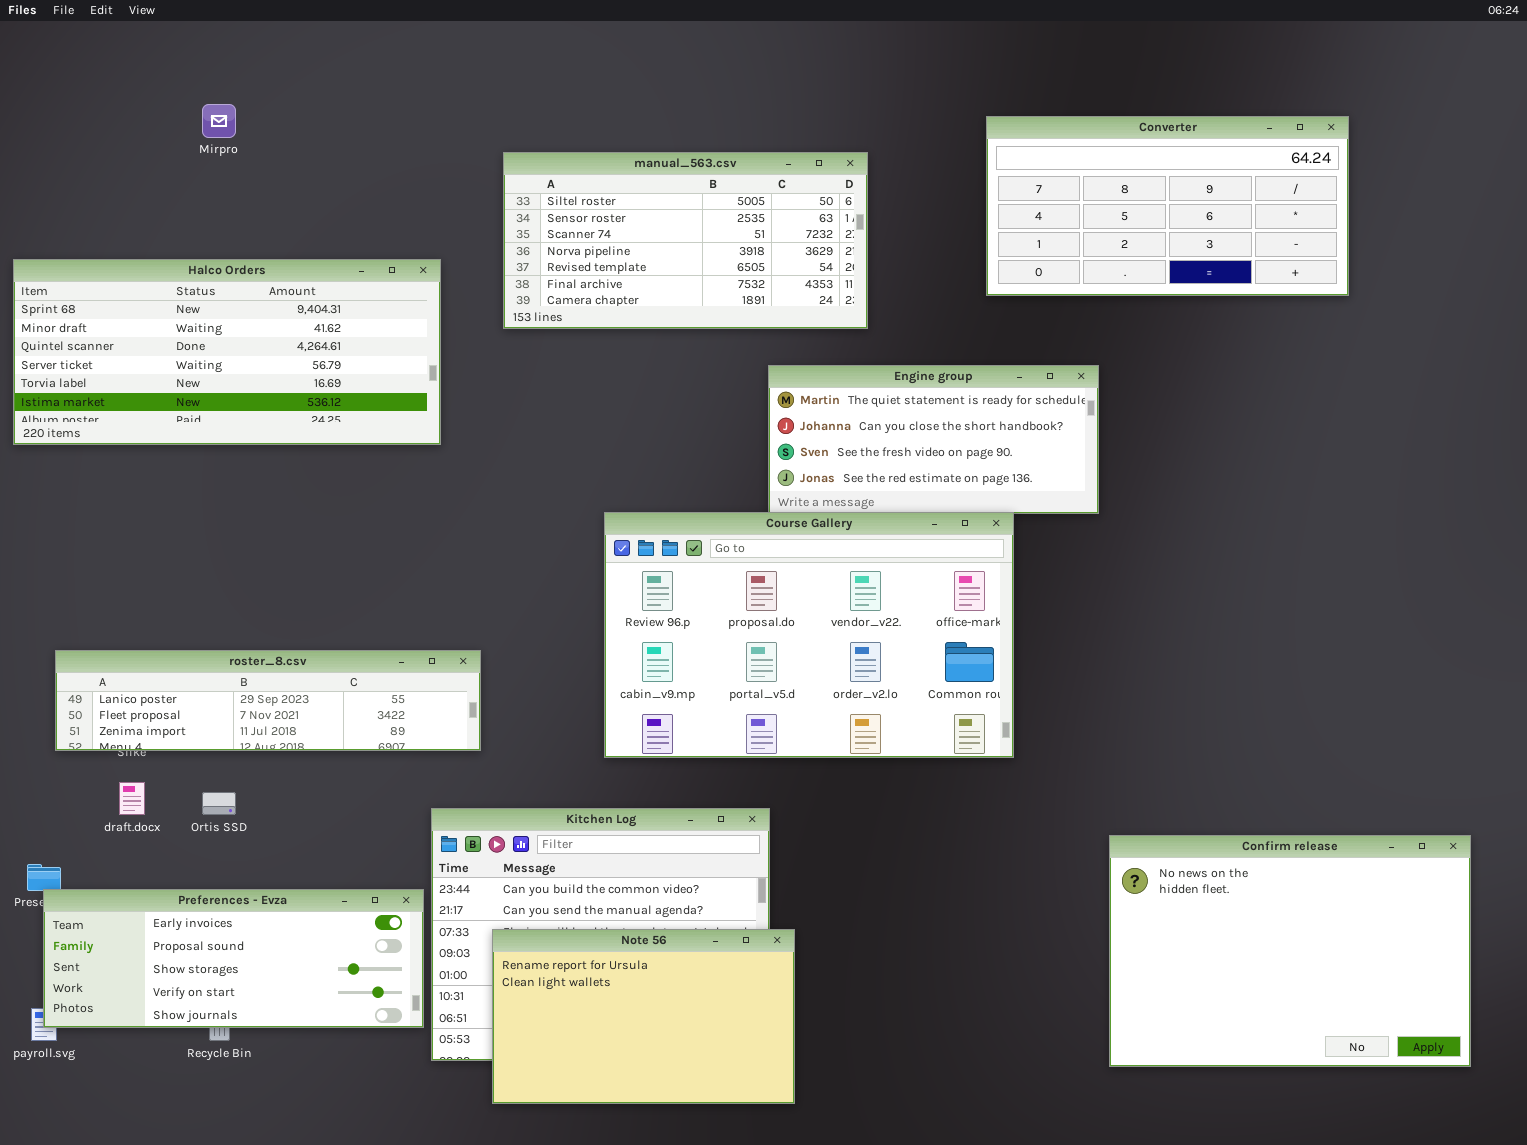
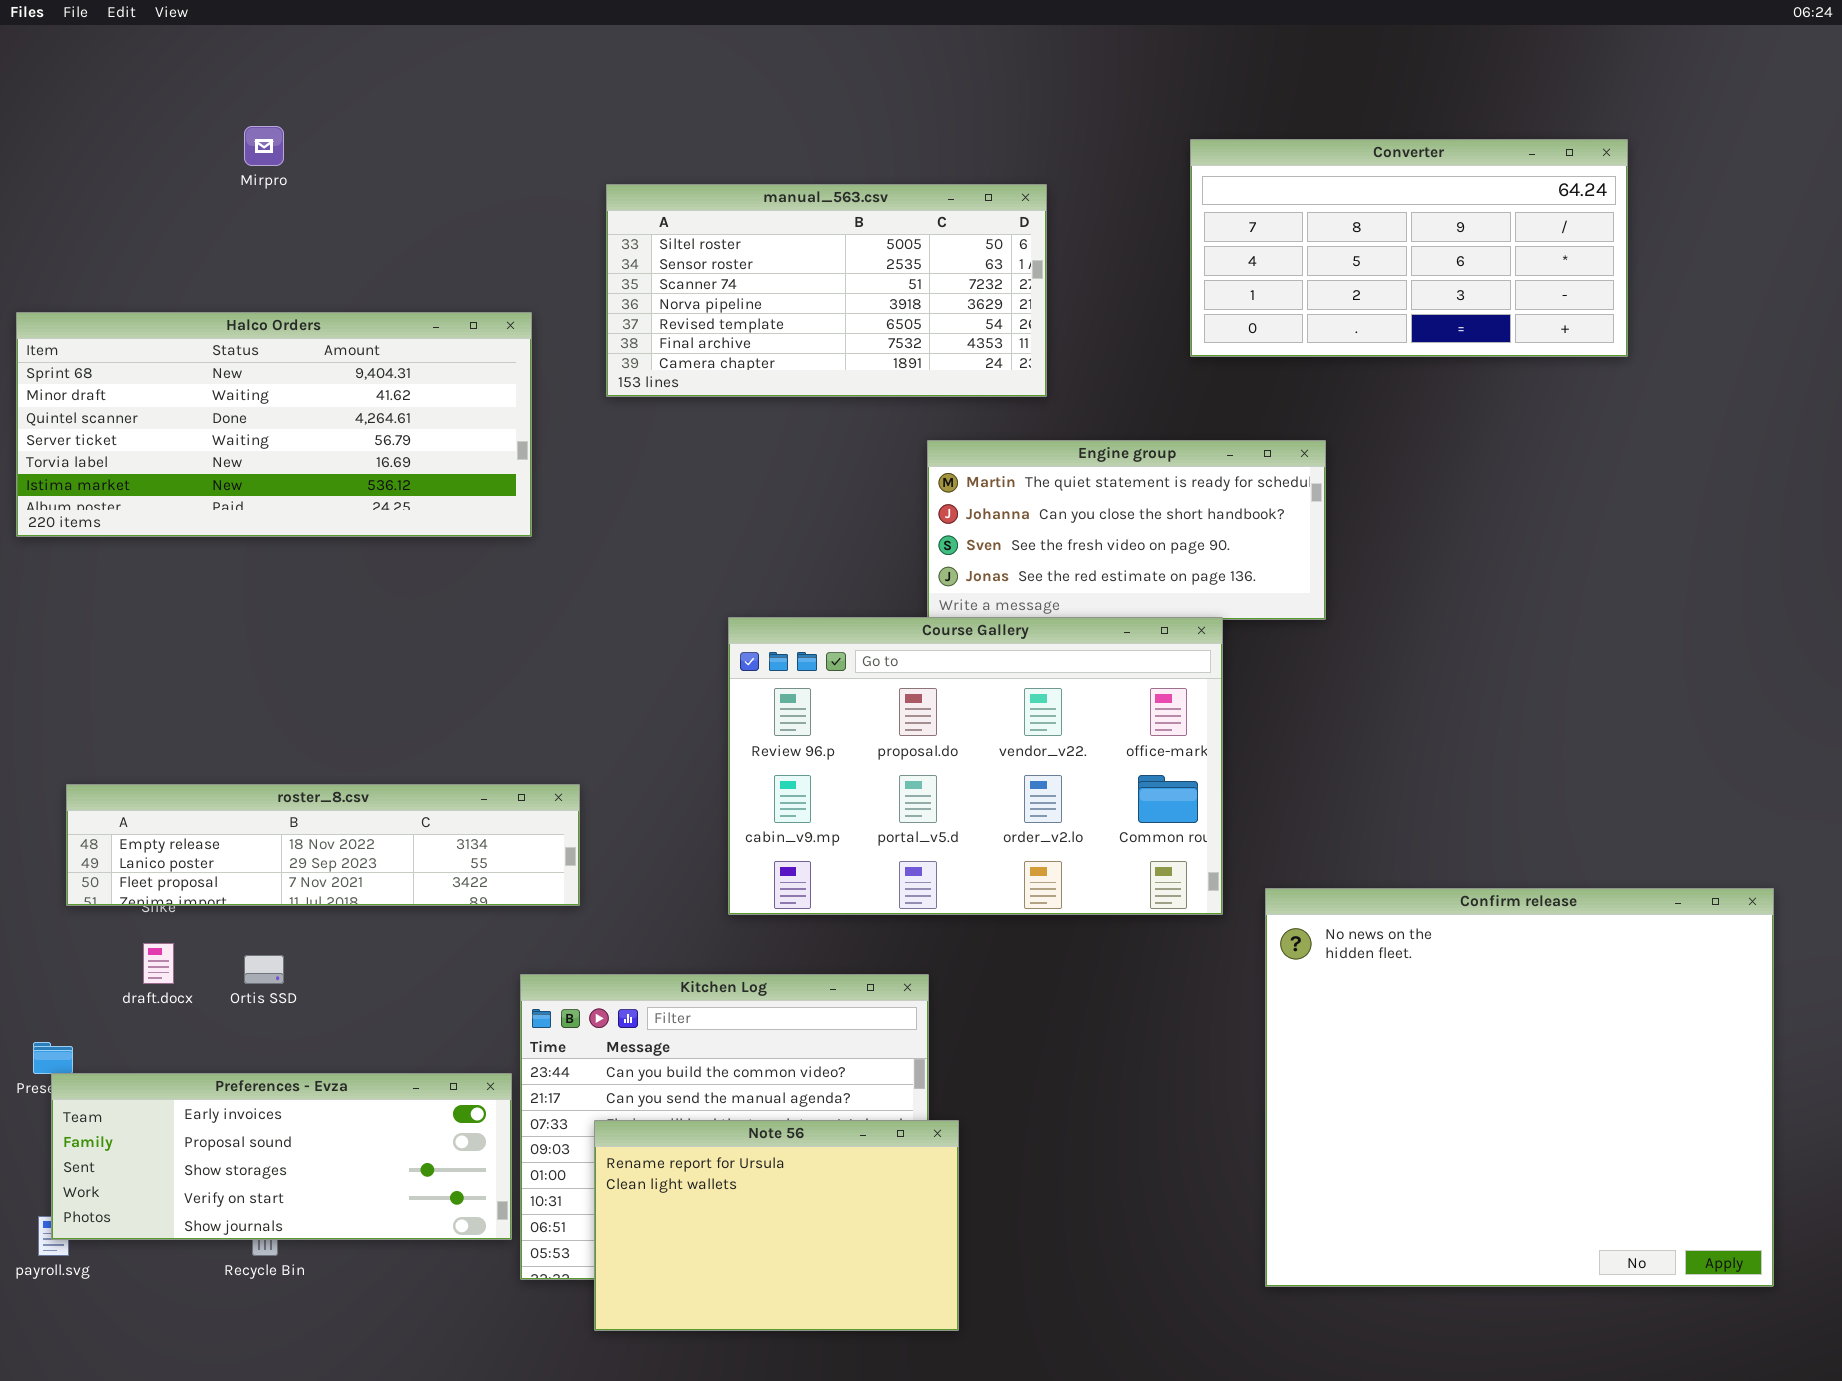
roster_8.csv: [55,650,481,751] -> [66,784,580,906], scrolled up 1 row
Confirm release: [1109,835,1471,1067] -> [1265,888,1774,1287], resized

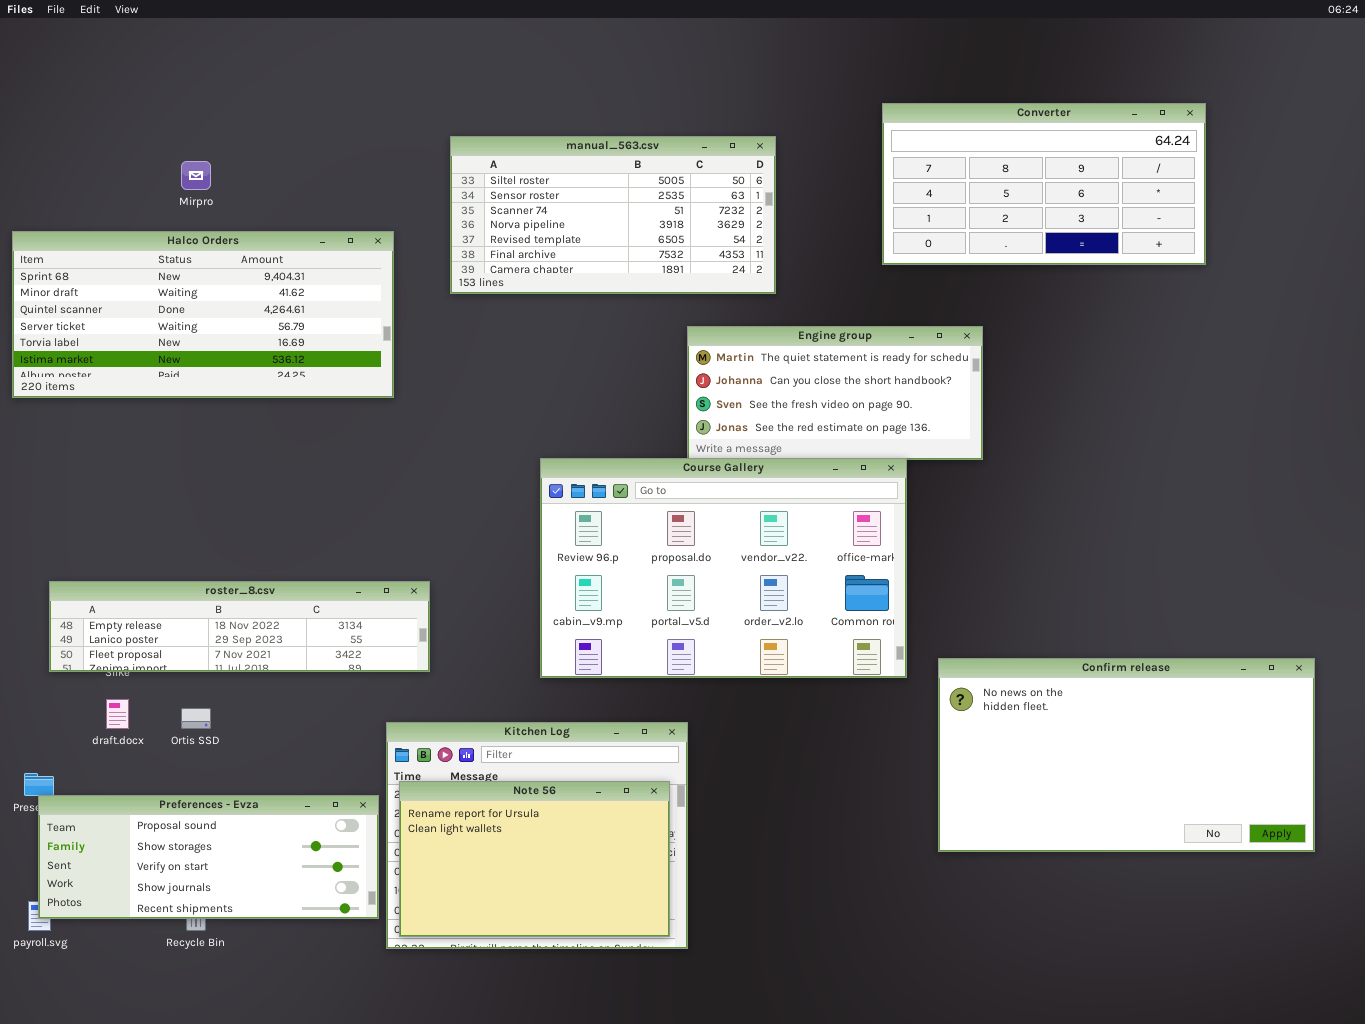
Mirpro: [244,126,284,166] -> [181,161,211,190], moved
Confirm release: [1265,888,1774,1287] -> [938,658,1315,852], resized
Preferences - Evza: [51,1073,512,1240] -> [38,795,379,919], scrolled down 1 row
Note 56: [594,1120,959,1331] -> [399,781,670,937], moved

